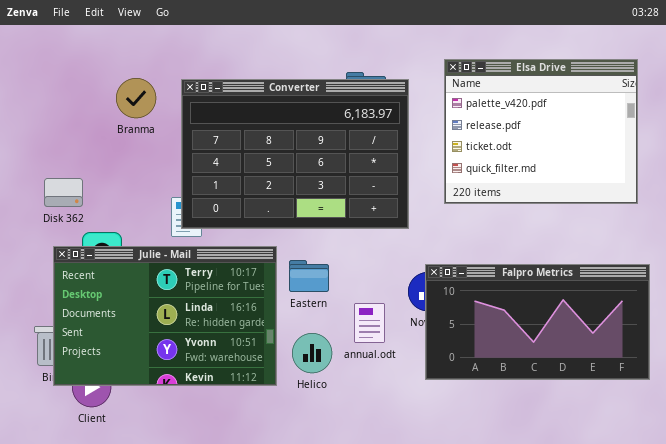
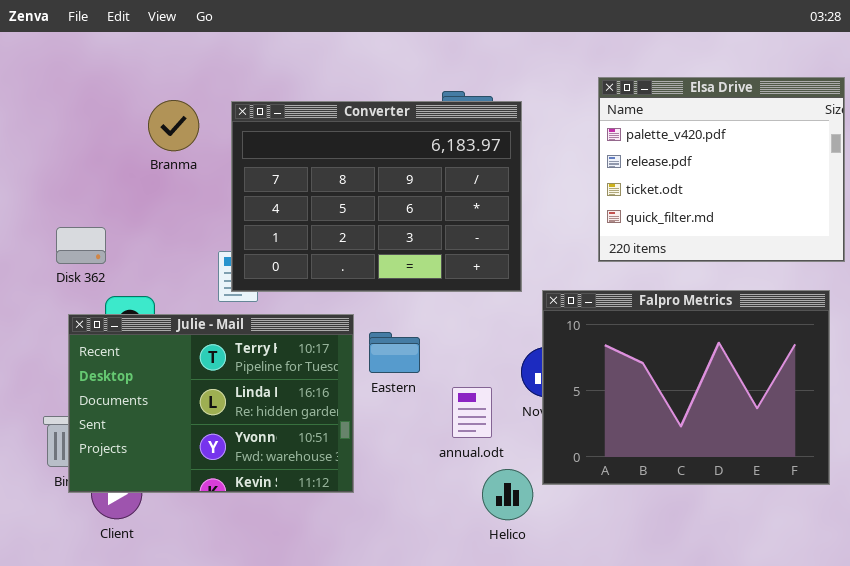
Elsa Drive: [444,59,638,204] -> [598,77,845,262], moved
Falpro Metrics: [425,264,650,380] -> [542,290,830,485], resized
Helico: [292,333,332,373] -> [482,469,533,520], moved

